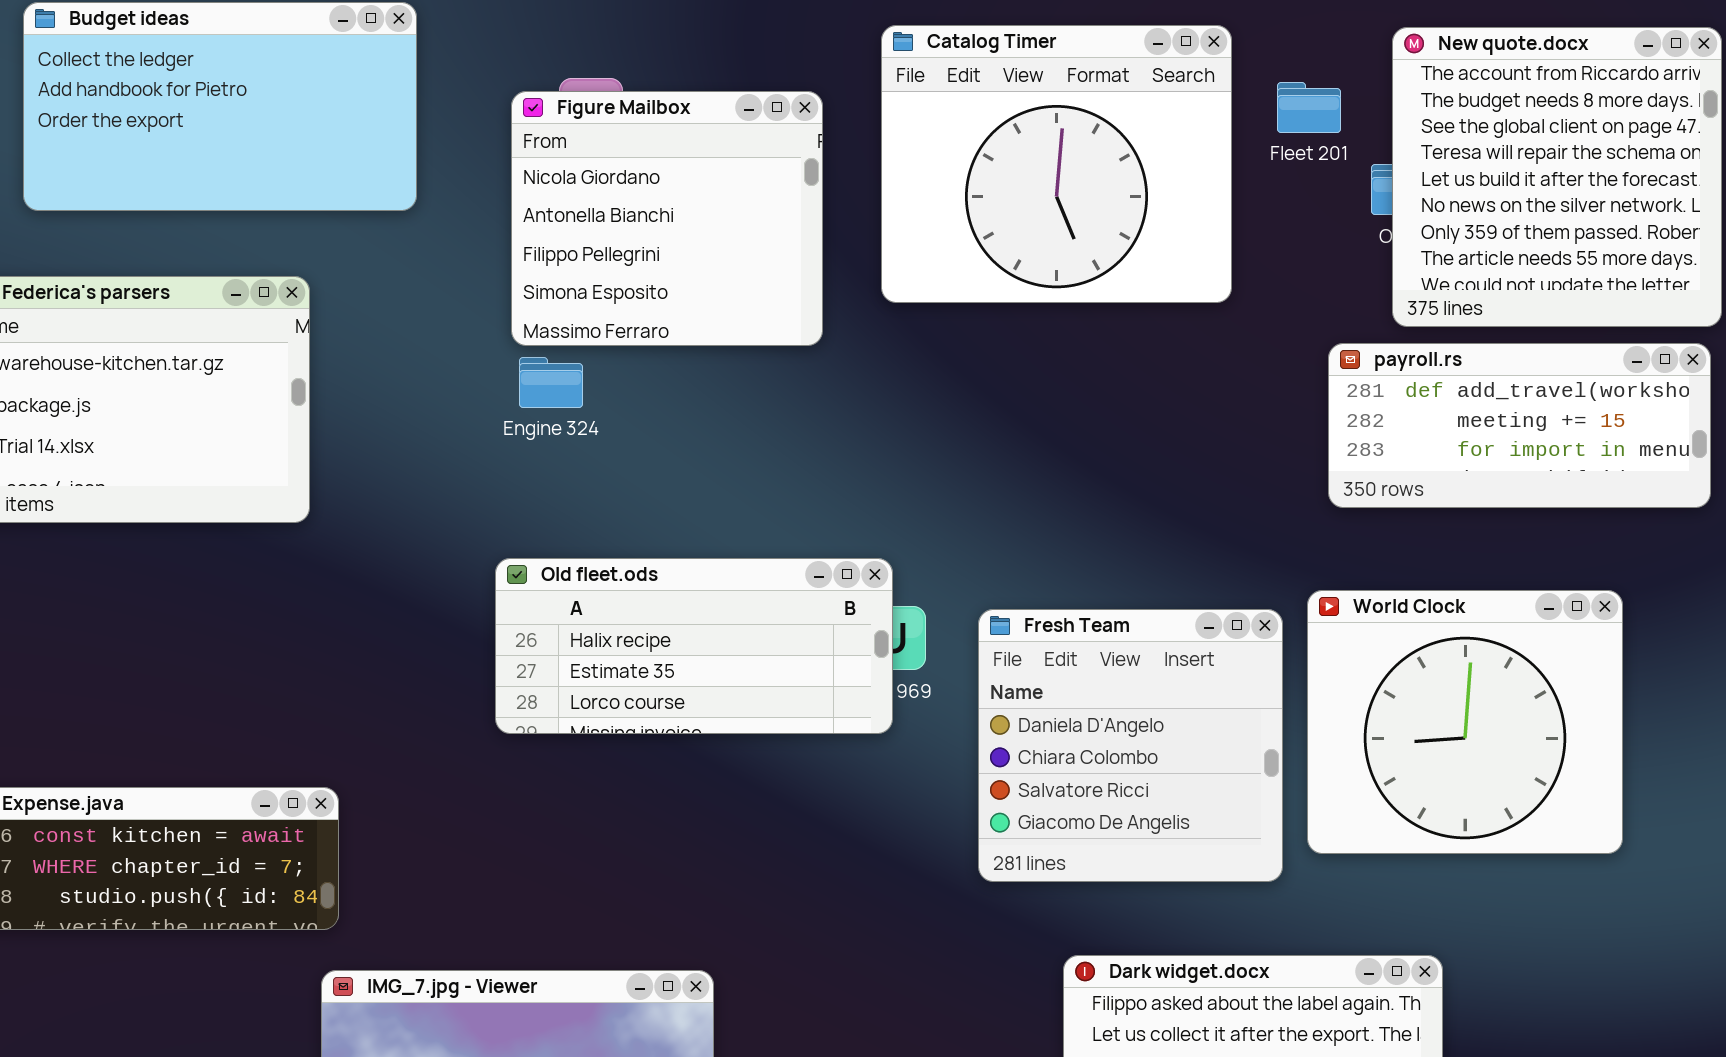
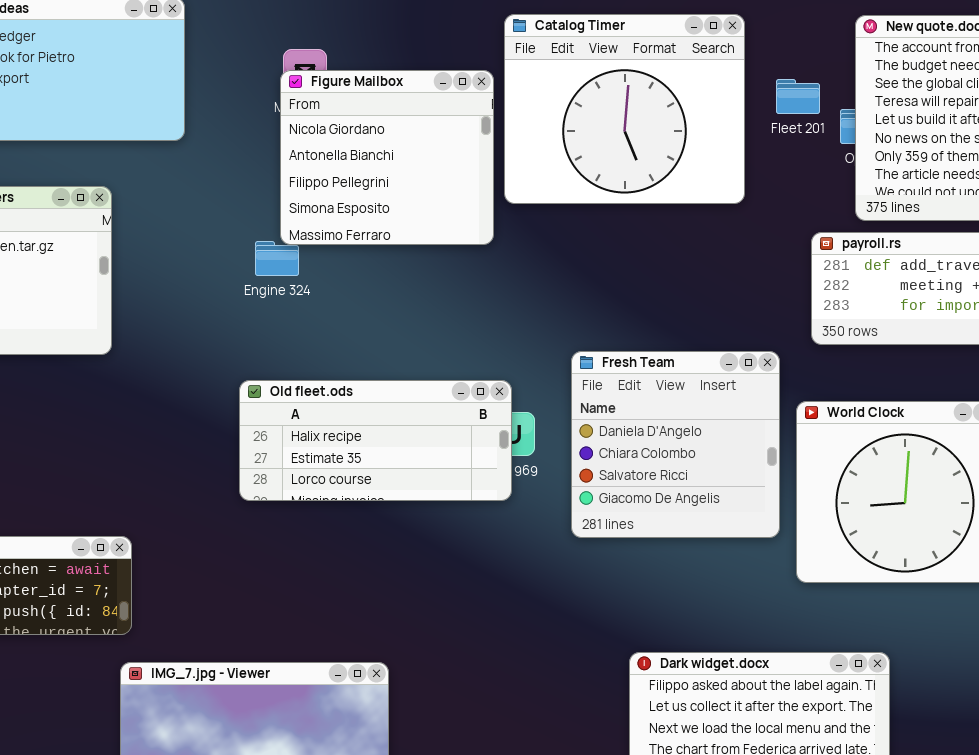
Fleet 201: [1277,82,1341,133] -> [776,79,820,114], moved
Figure Mailbox: [511,91,823,346] -> [280,70,494,245], moved
Fresh Team: [978,609,1283,882] -> [571,351,780,538], moved

